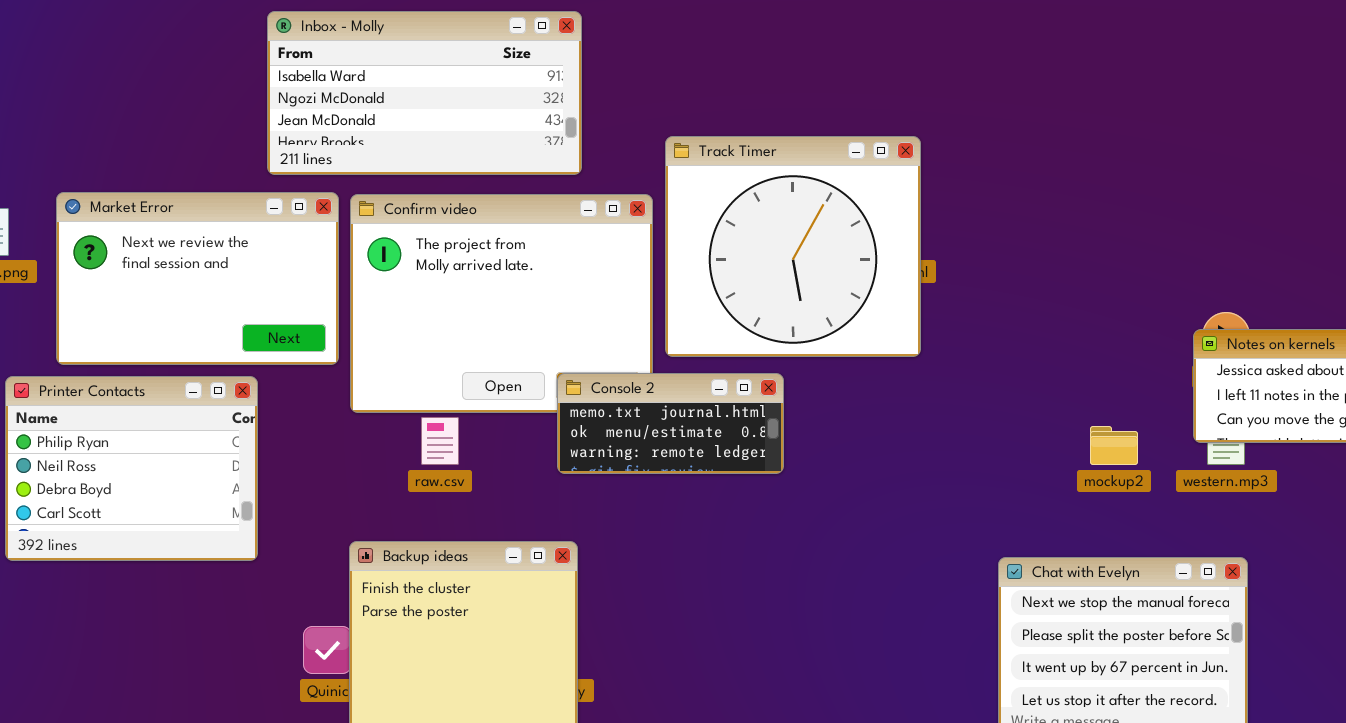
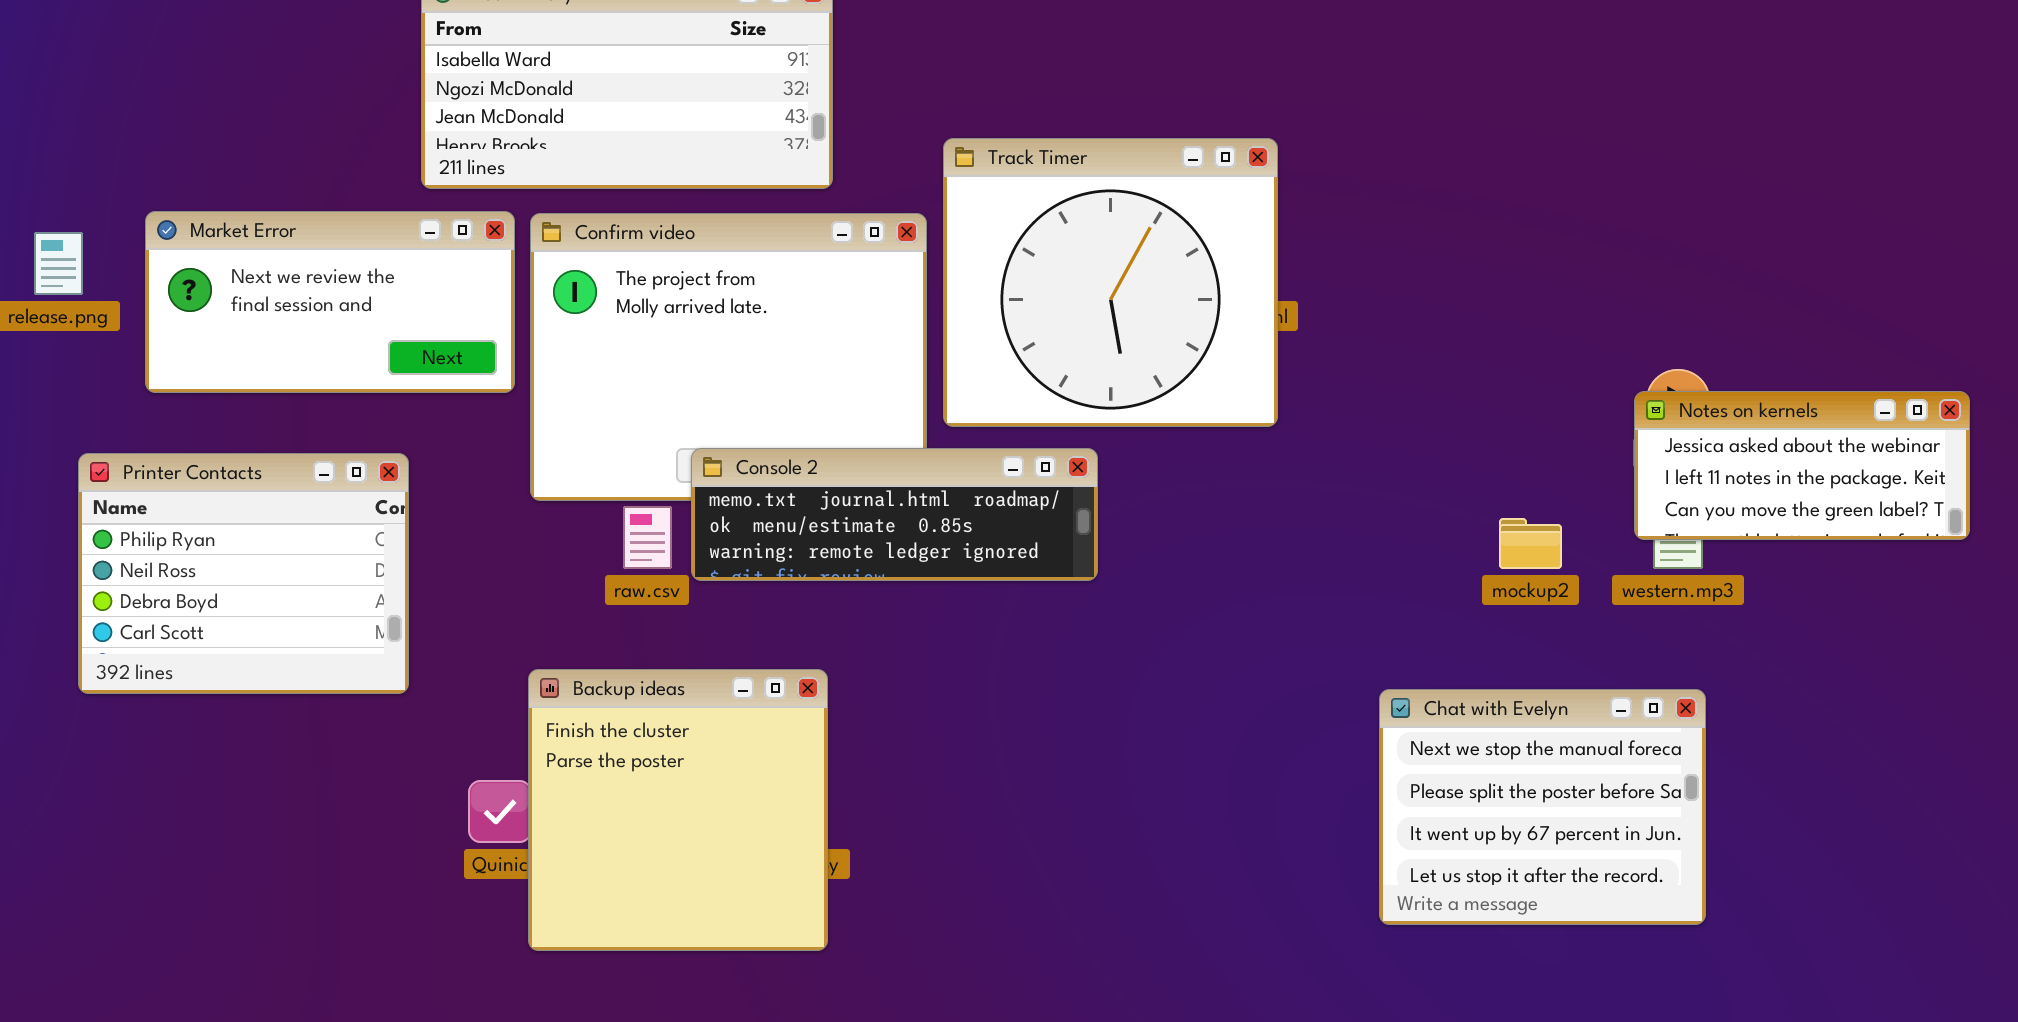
Market Error: [56,192,339,365] -> [145,211,515,393], resized
Console 2: [557,373,784,474] -> [691,448,1098,581], resized

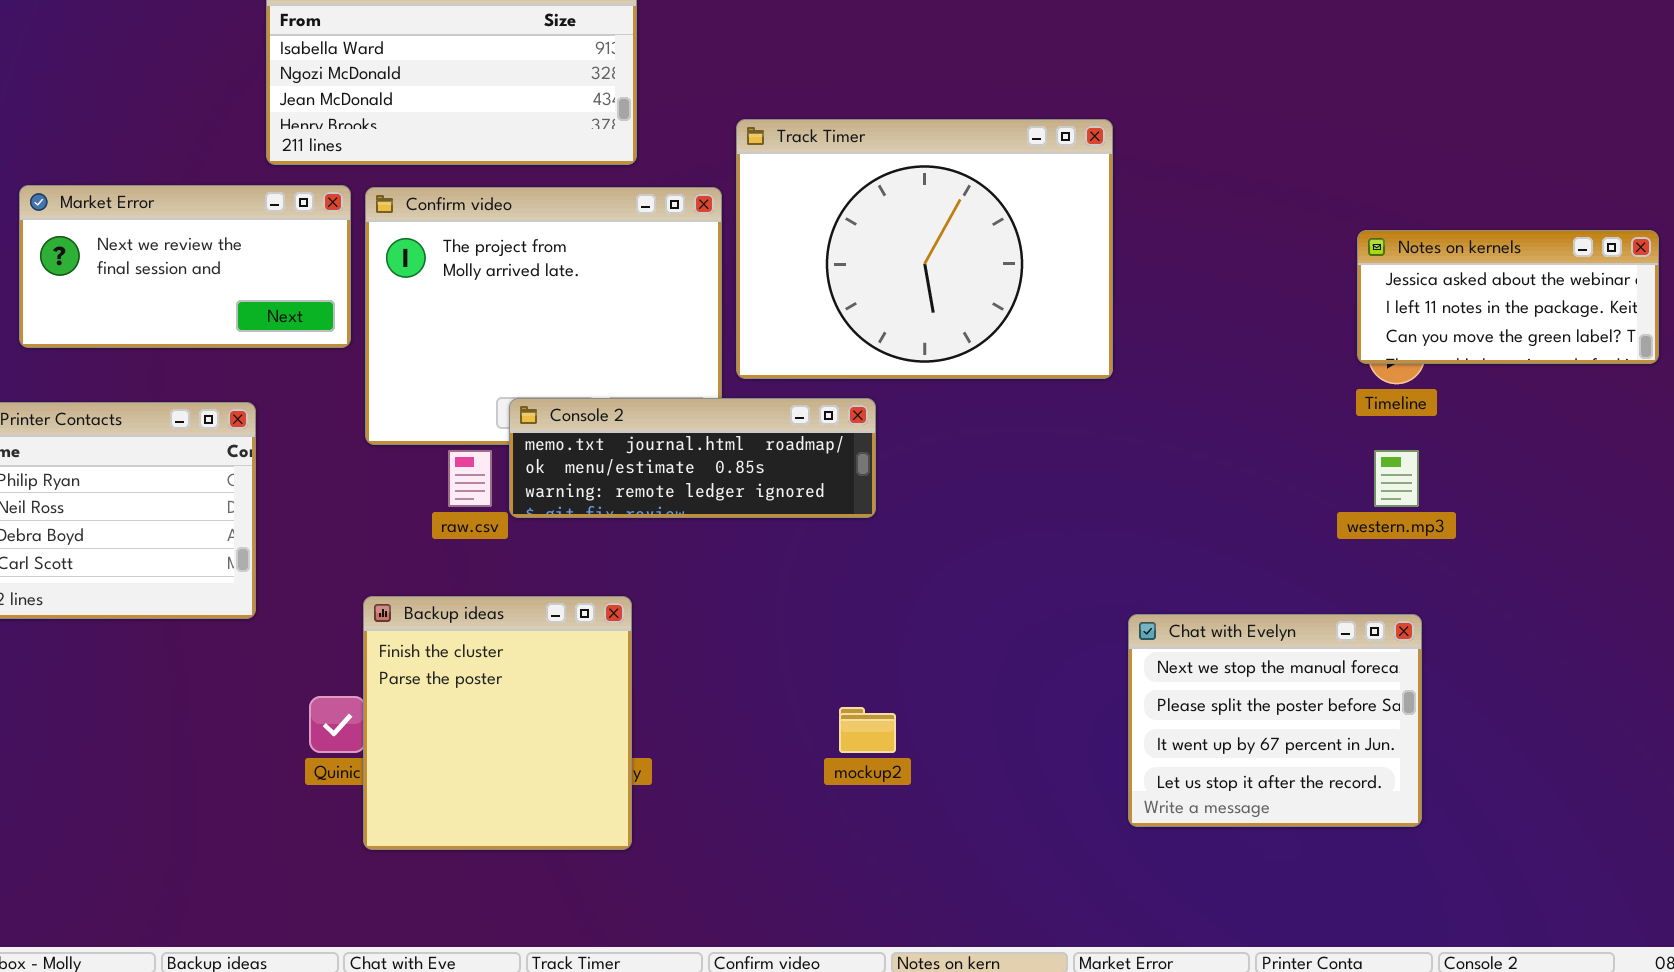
Track Timer: [943,138,1278,427] -> [736,119,1113,379], resized
Notes on kernels: [1634,391,1970,540] -> [1357,230,1659,364], moved
mockup2: [1499,518,1562,569] -> [839,707,896,753], moved

